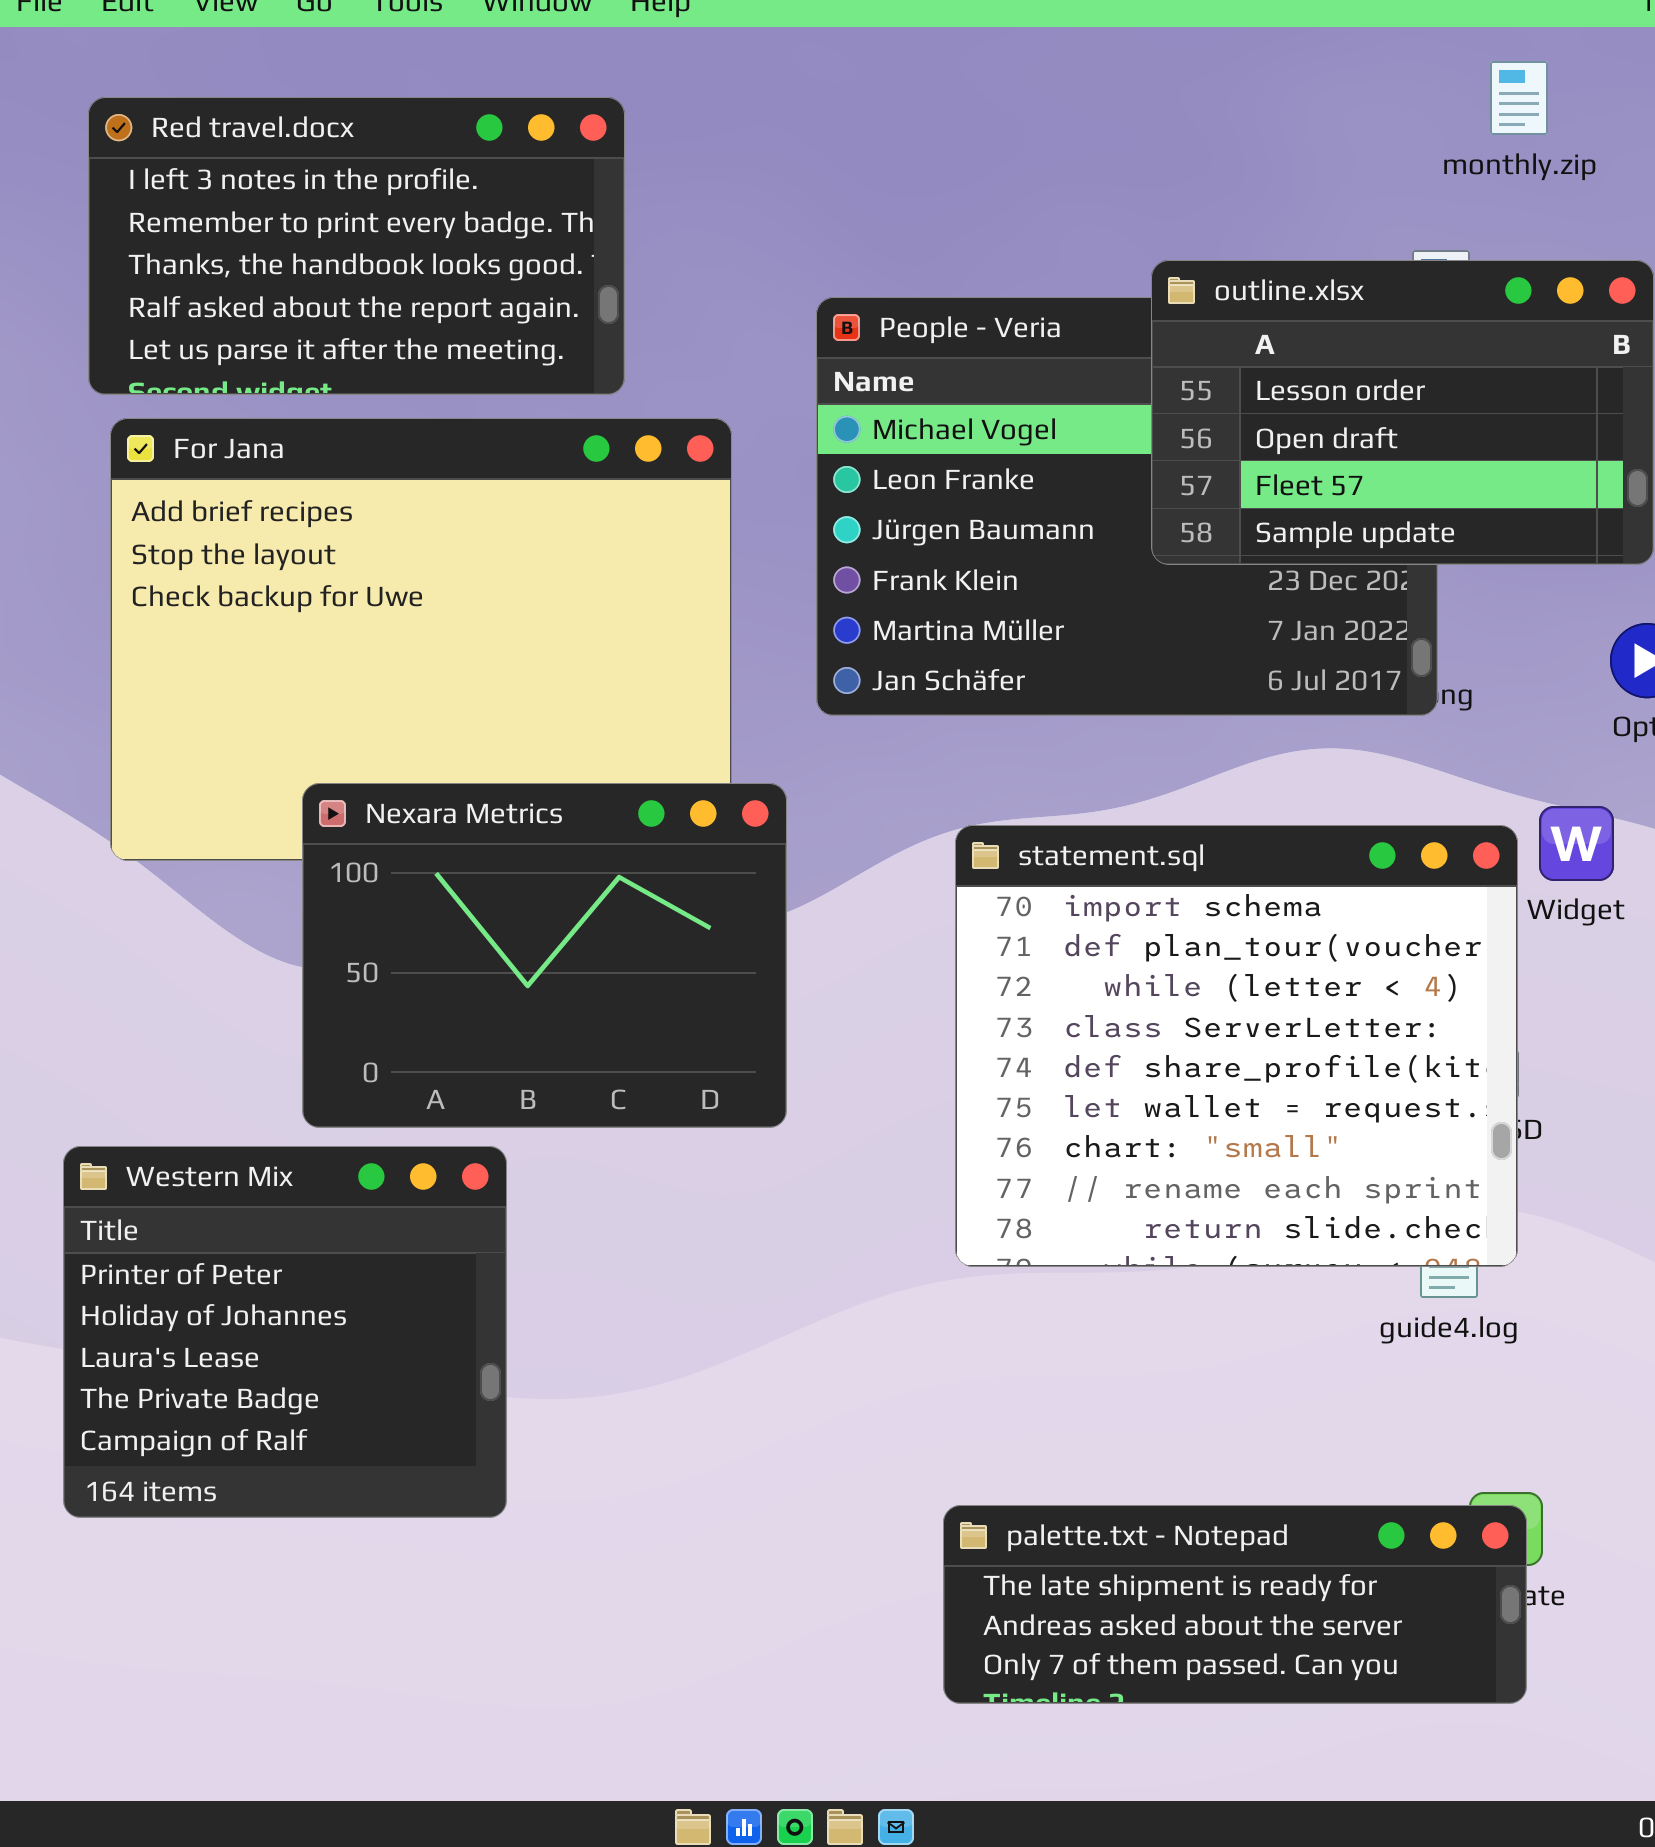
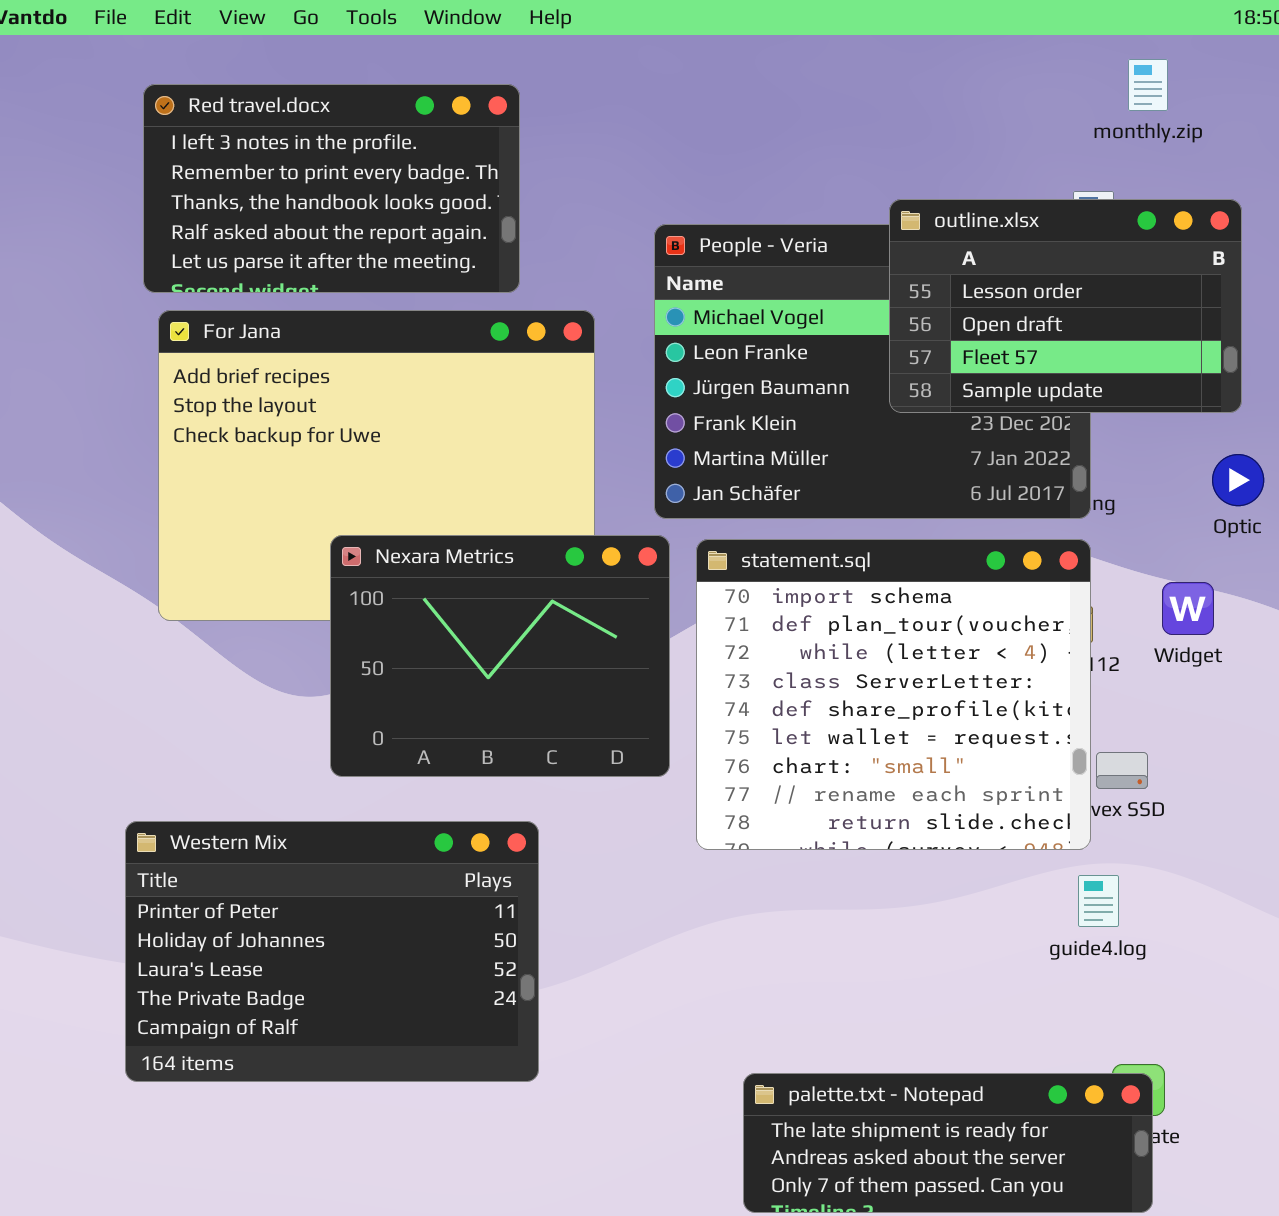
Nexara Metrics: [302,783,787,1128] -> [330,535,670,777], moved
statement.sql: [955,825,1518,1267] -> [696,539,1091,850], moved
Western Mix: [63,1146,507,1518] -> [125,821,539,1082], resized

